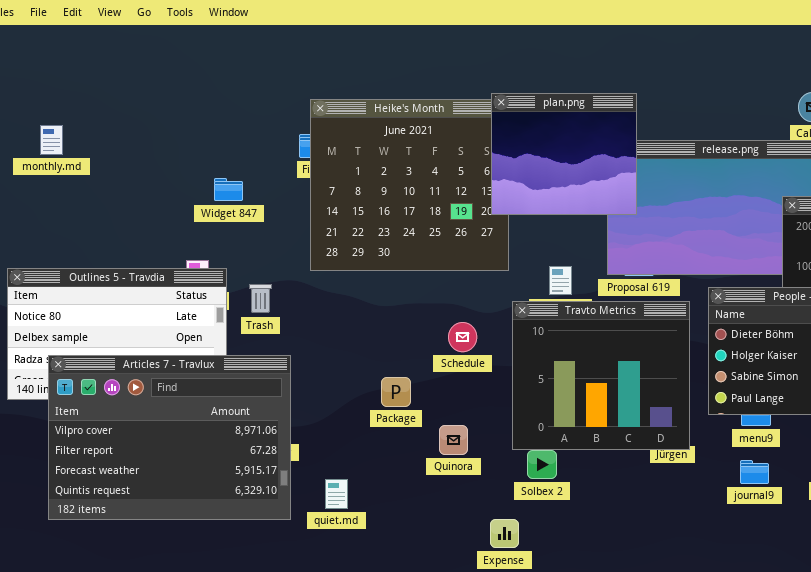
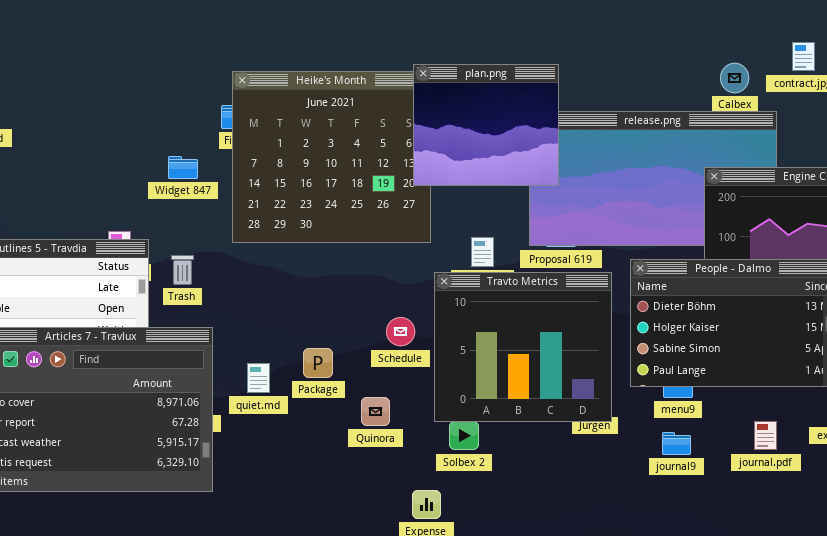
Widget 847: [214,178,243,201] -> [168,156,198,179], moved
Schedule: [448,322,477,352] -> [386,317,415,346], moved
quiet.md: [325,479,348,509] -> [247,363,270,393], moved

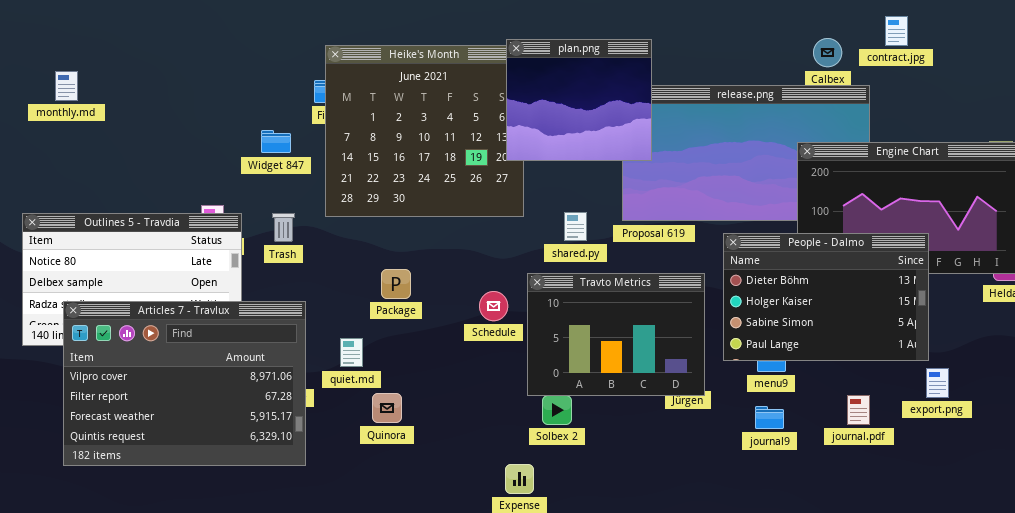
Trash: [171,255,194,285] -> [272,213,295,242], moved
Travto Metrics: [434,272,612,422] -> [527,273,705,396], resized
Package: [303,348,333,378] -> [381,269,411,299], moved
Quinora: [361,397,390,426] -> [372,393,402,423], moved

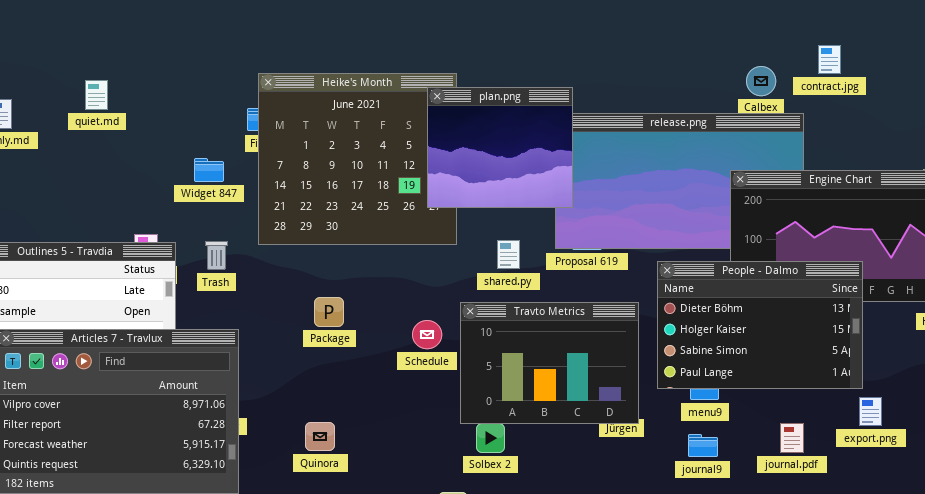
plan.png: [506,39,652,161] -> [427,87,573,208], moved
quiet.md: [340,338,363,367] -> [85,80,108,110], moved

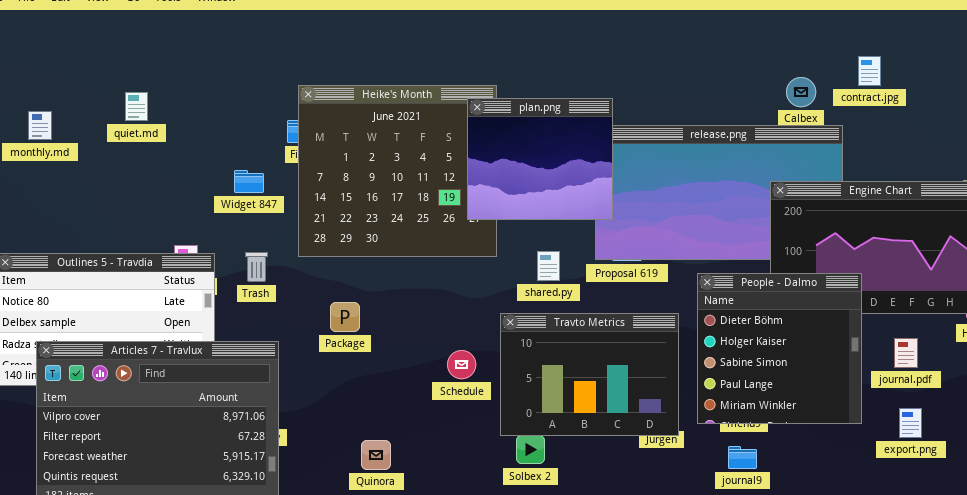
People - Dalmo: [657,261,863,389] -> [697,273,862,424], resized
Package: [314,297,344,327] -> [330,302,360,332], moved
Schedule: [412,320,442,349] -> [447,350,476,379], moved
Quinora: [305,422,335,451] -> [361,440,391,470], moved
journal.pdf: [780,423,804,453] -> [894,338,918,368], moved

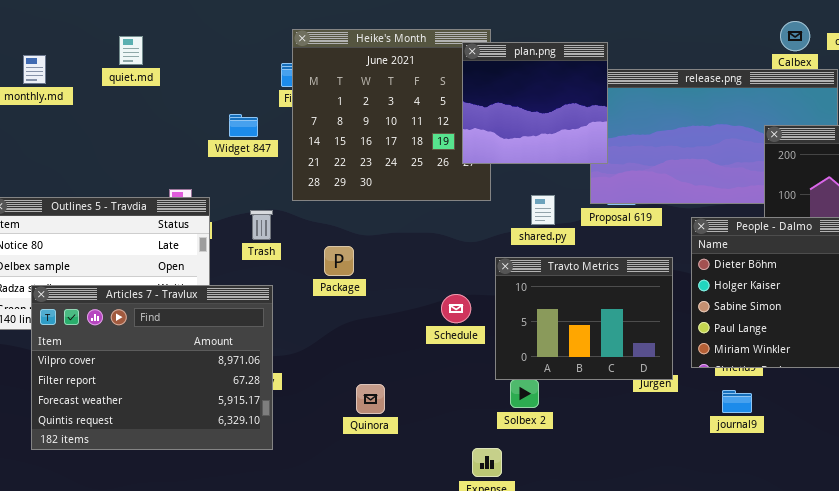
Trash: [245,252,268,282] -> [250,210,273,240], moved

